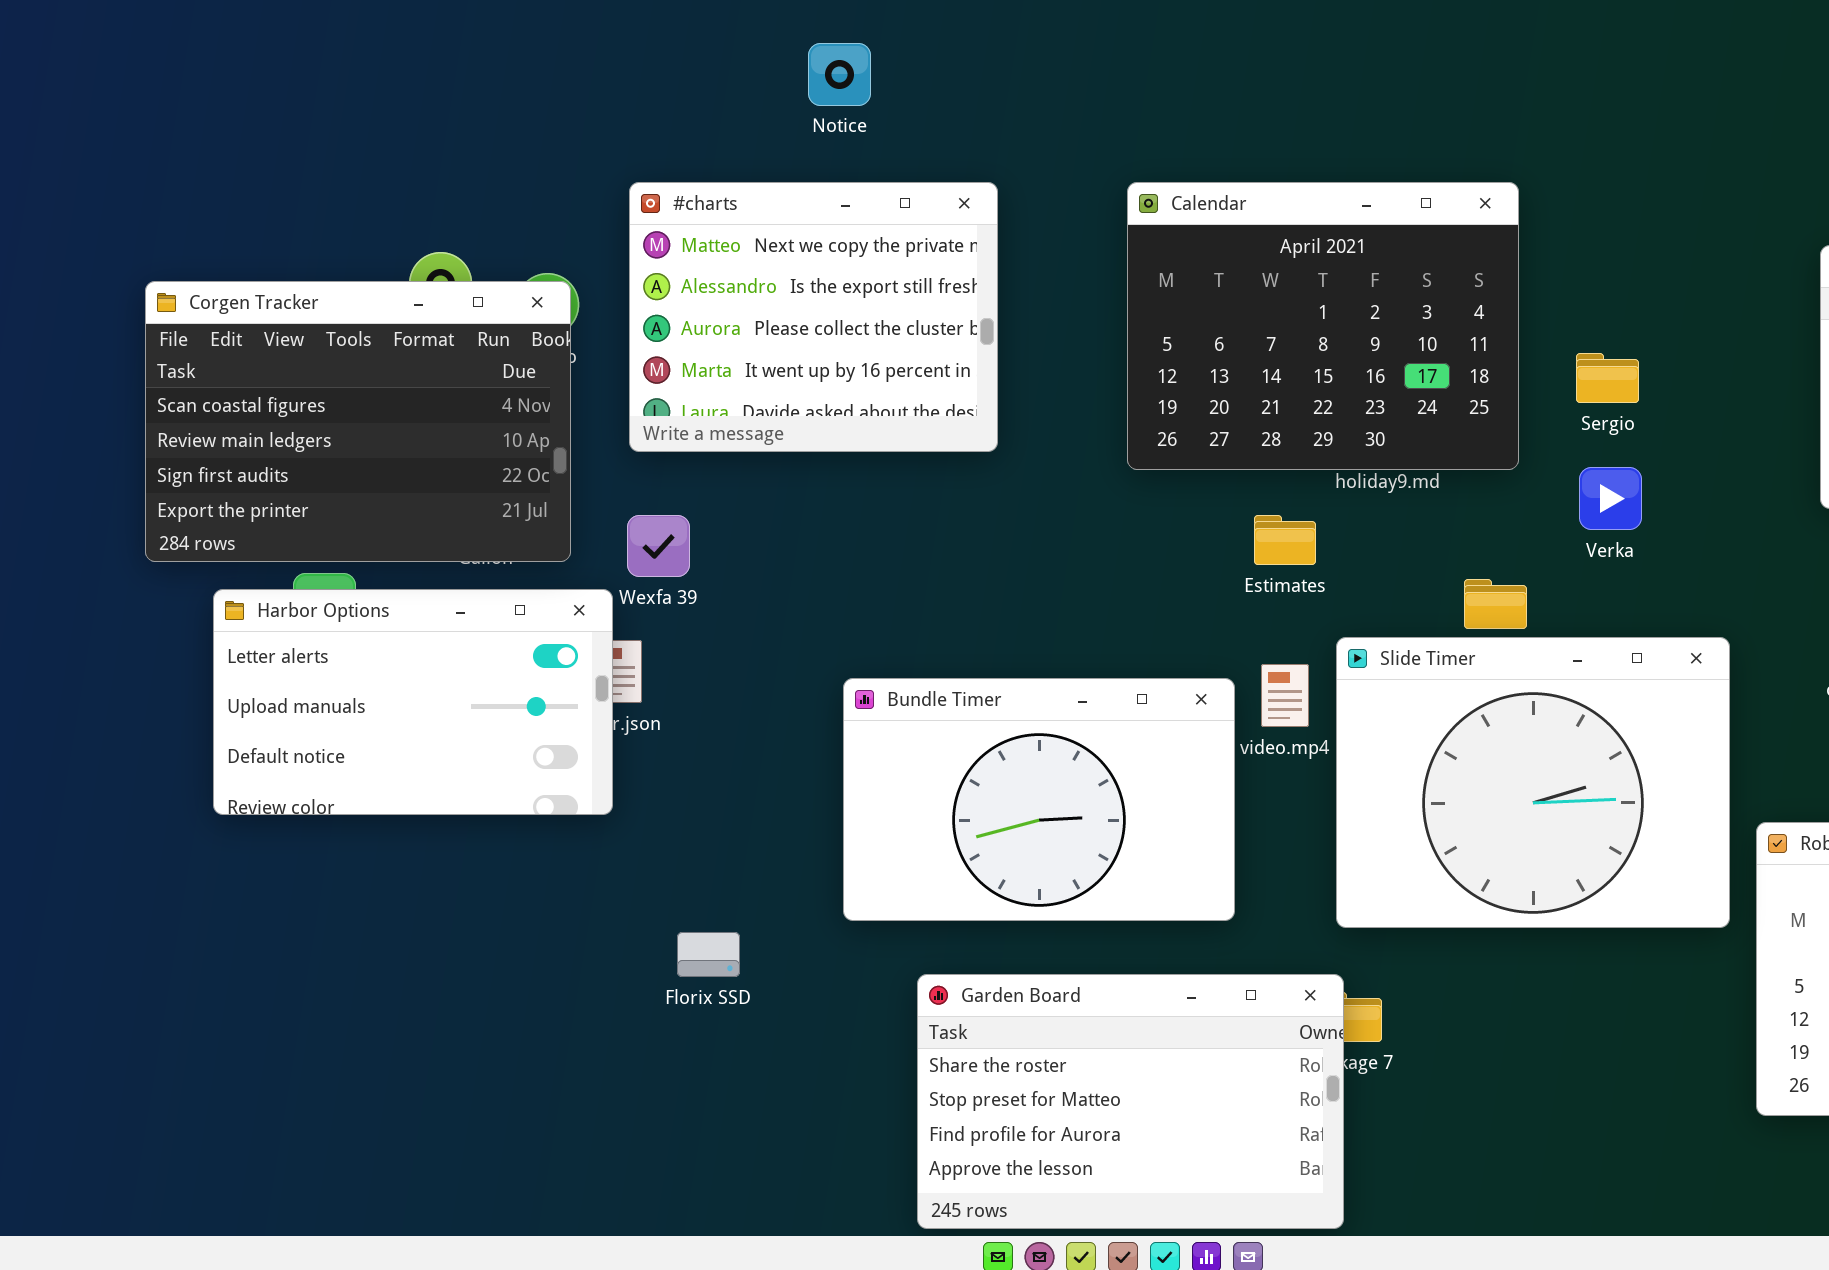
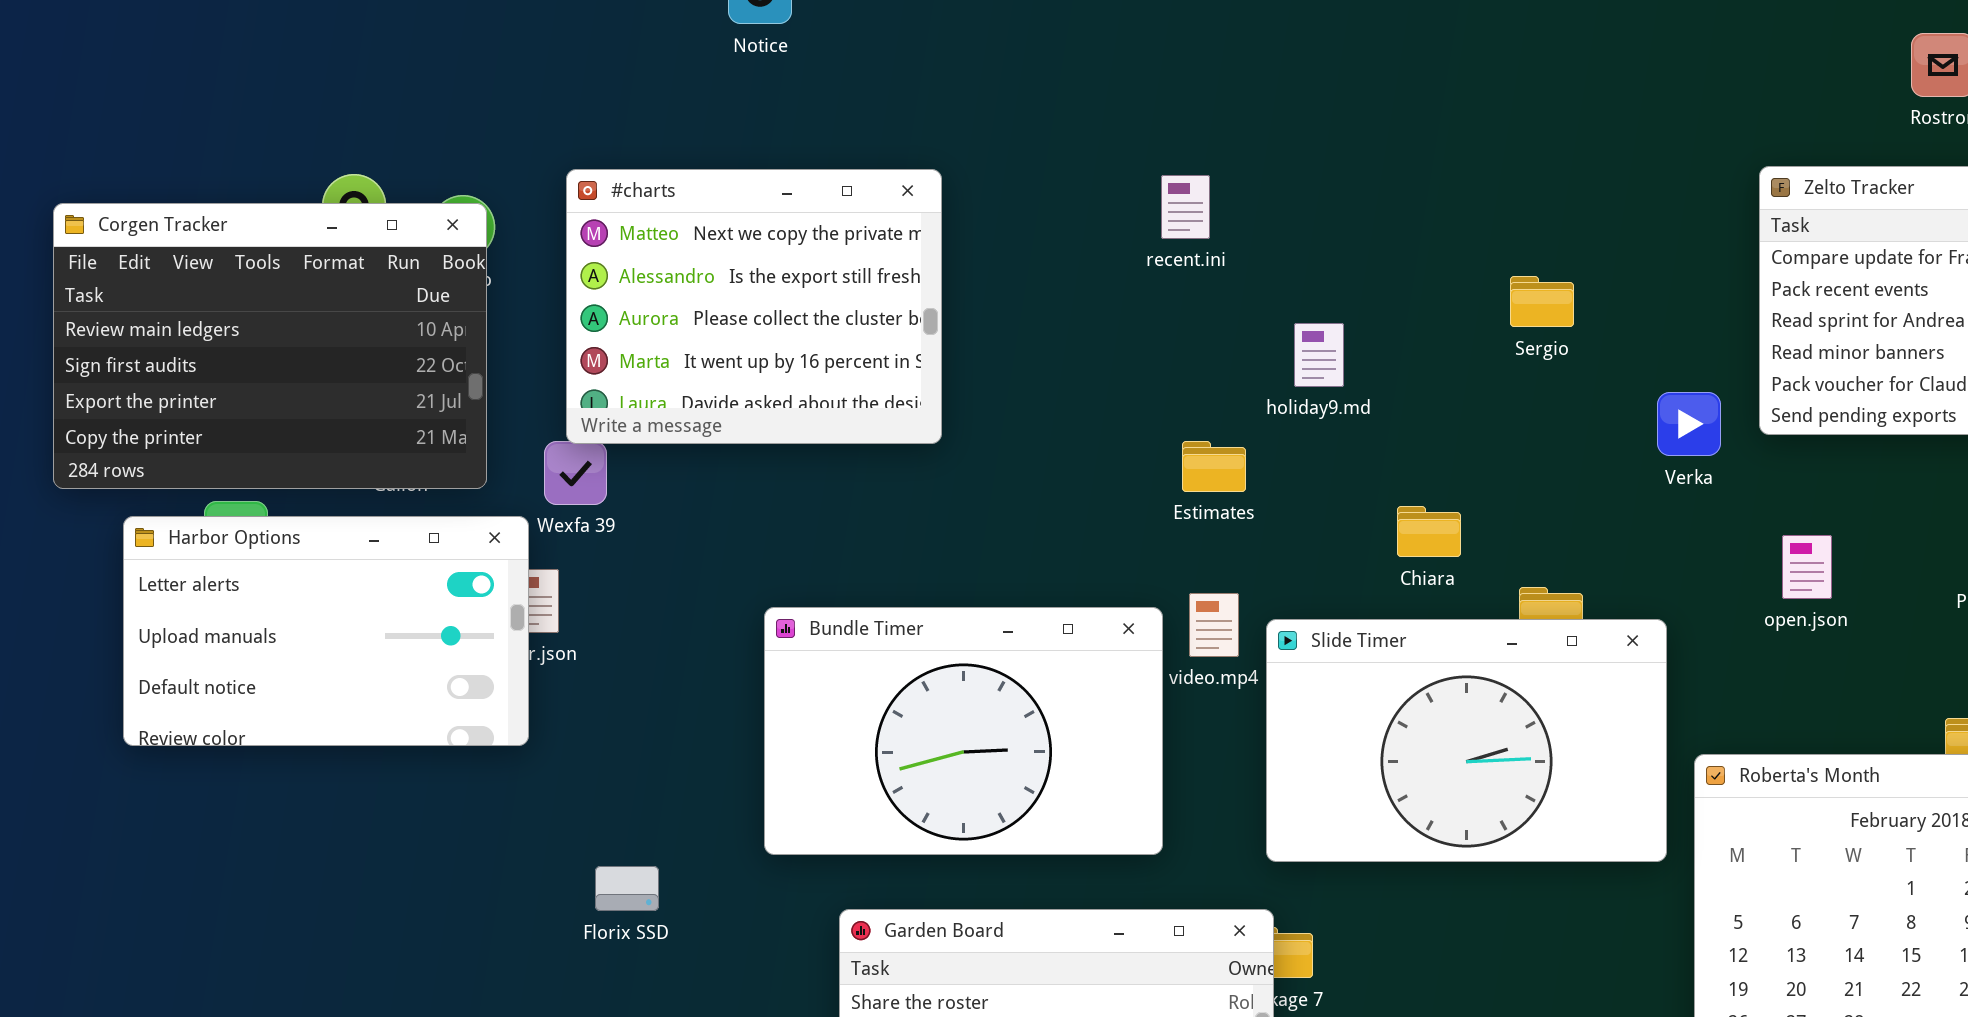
#charts: [629,182,998,452] -> [566,169,942,444], moved
Calendar: [1127,182,1519,470] -> none, closed
Corgen Tracker: [145,281,571,562] -> [53,203,487,489], scrolled down 1 row
Verka: [1579,467,1642,530] -> [1657,392,1721,456], moved
Slide Timer: [1336,637,1730,928] -> [1266,619,1667,862], resized

